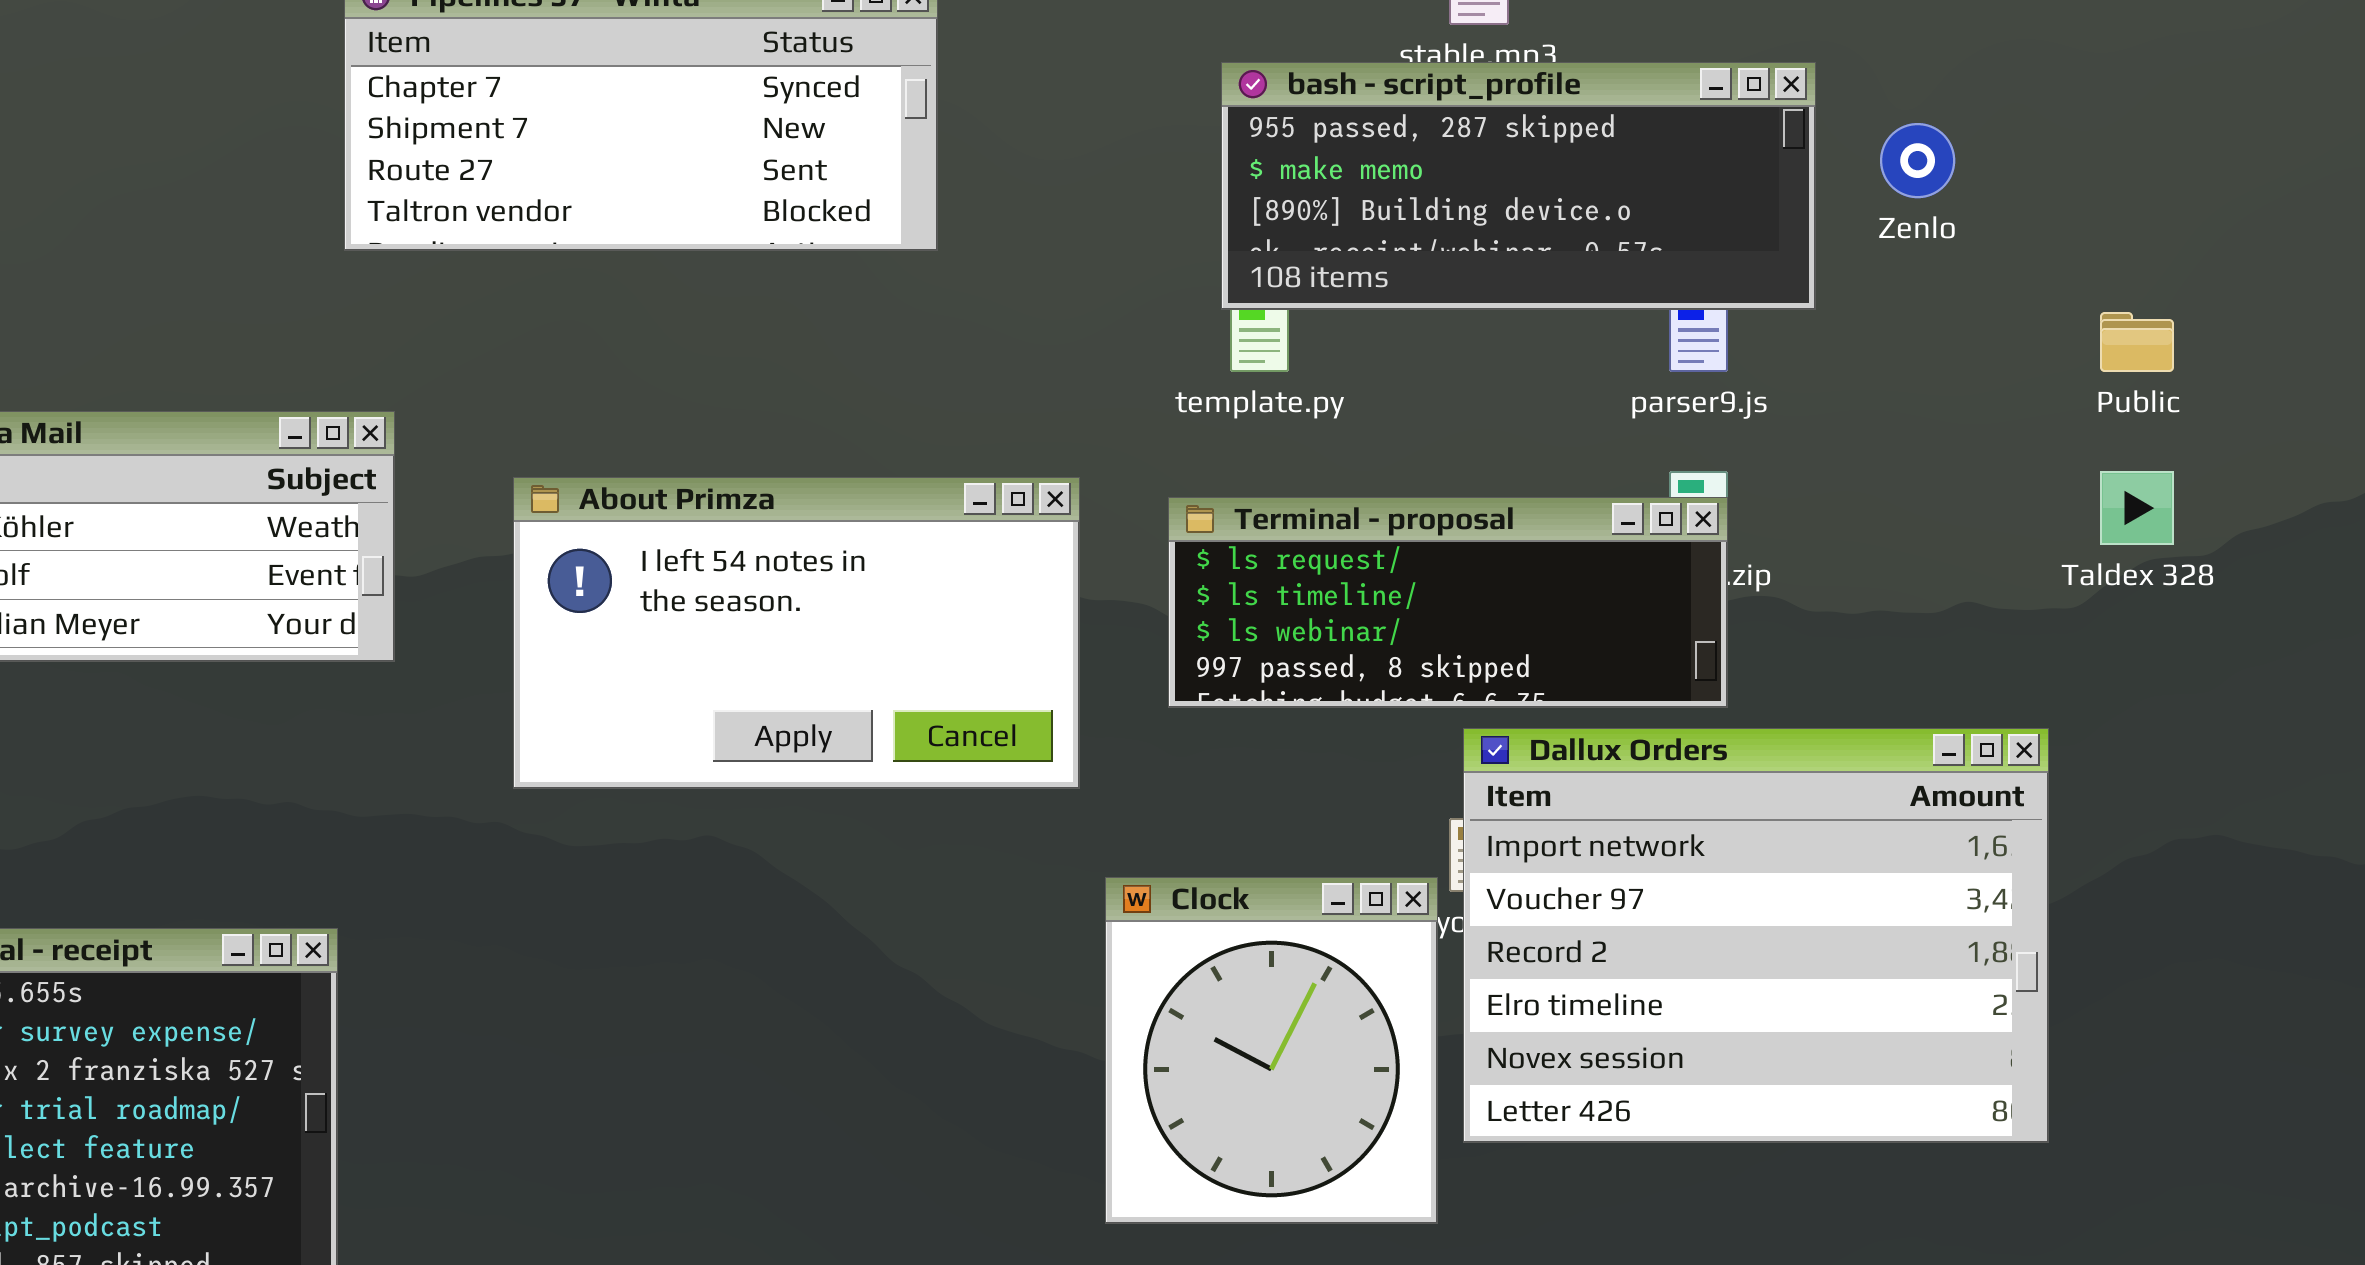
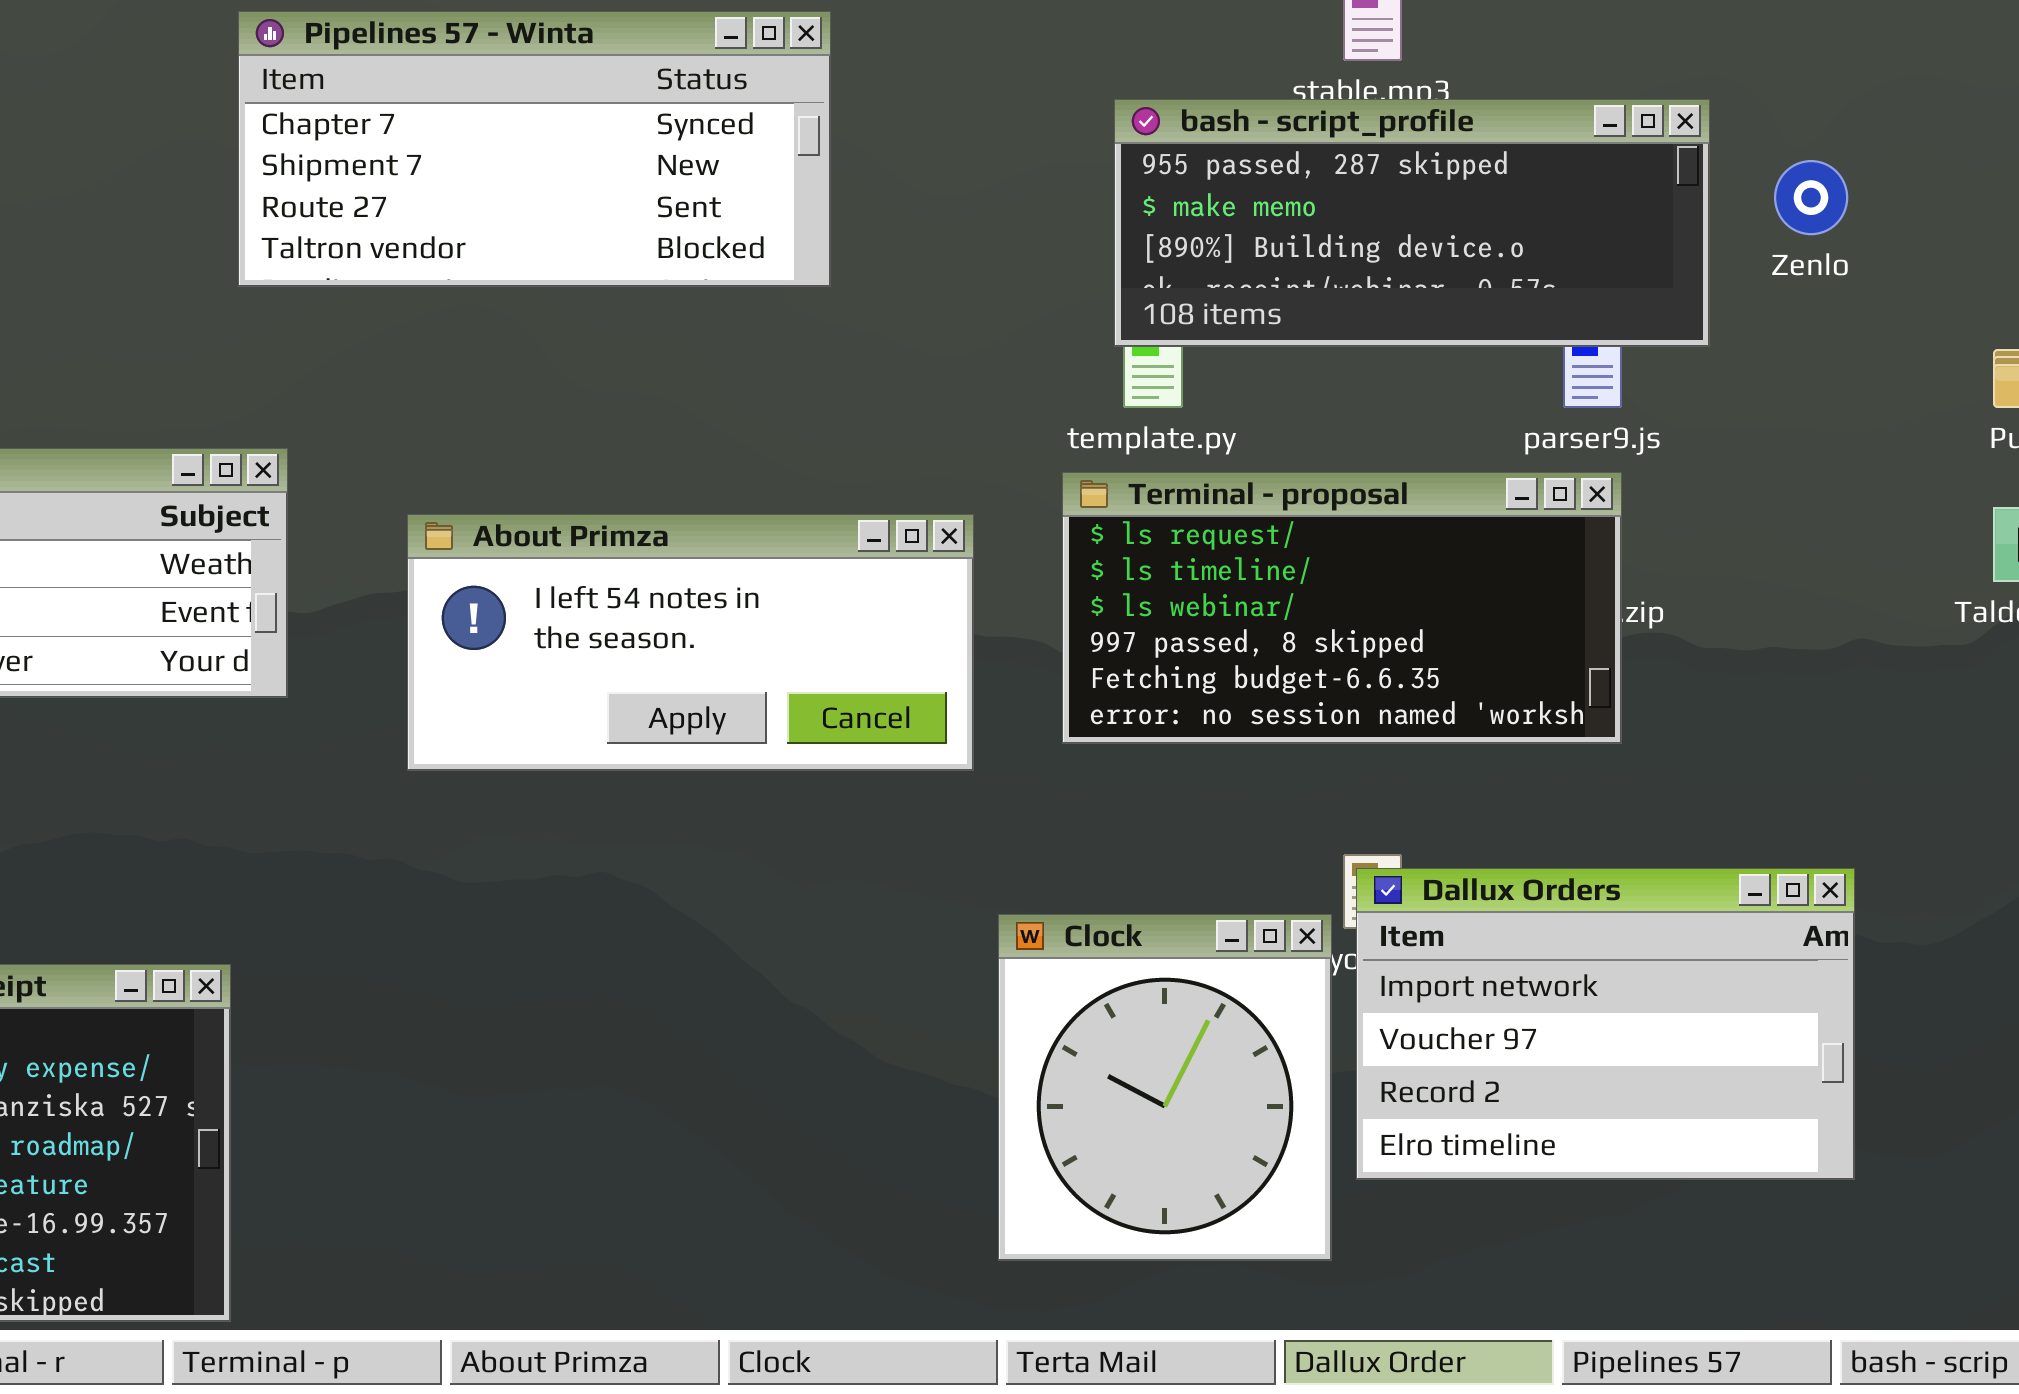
About Primza: [513,477,1080,789] -> [407,514,974,771], resized
Terminal - proposal: [1168,497,1728,708] -> [1062,472,1622,744], resized
Dallux Orders: [1463,728,2049,1143] -> [1356,868,1855,1180], resized

